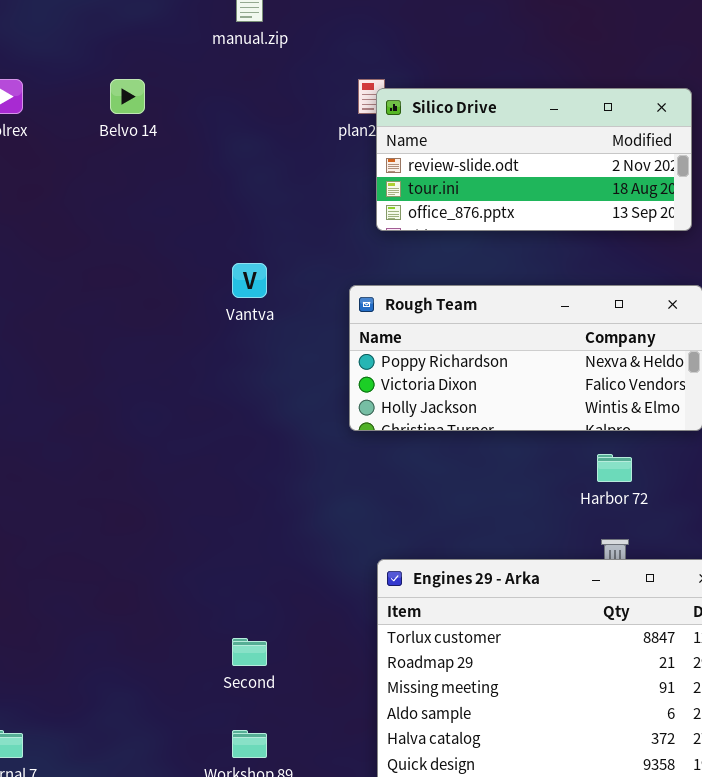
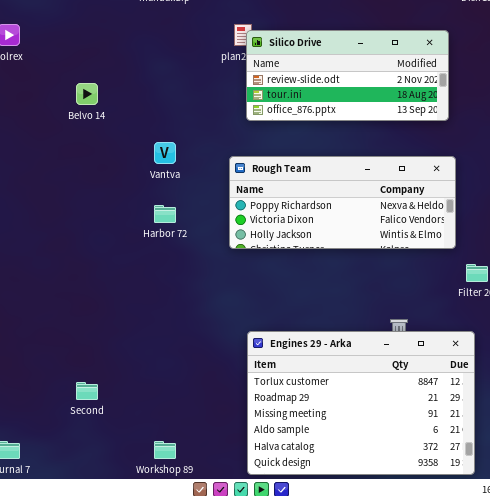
Belvo 14: [110,79,145,114] -> [76,83,98,105], moved
Harbor 72: [597,454,632,482] -> [154,205,176,223], moved
Second: [232,638,267,666] -> [76,382,98,400], moved

